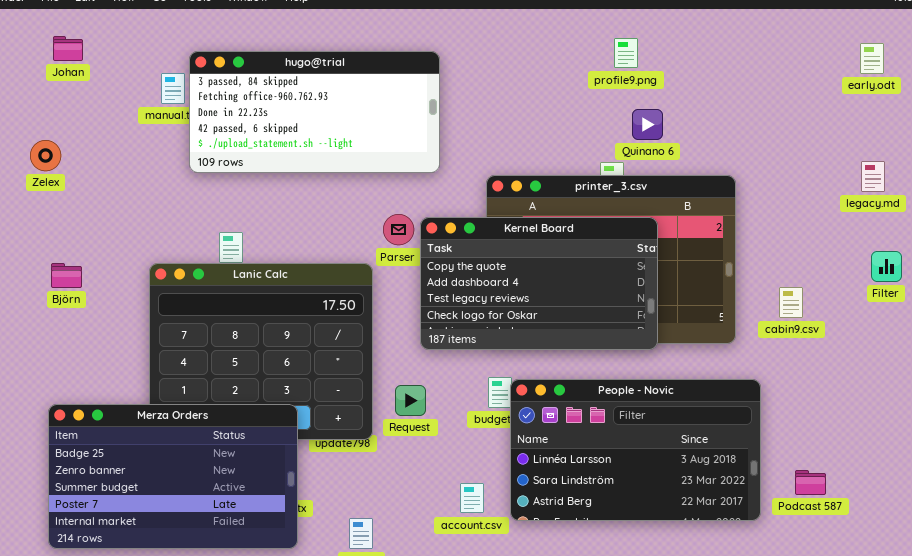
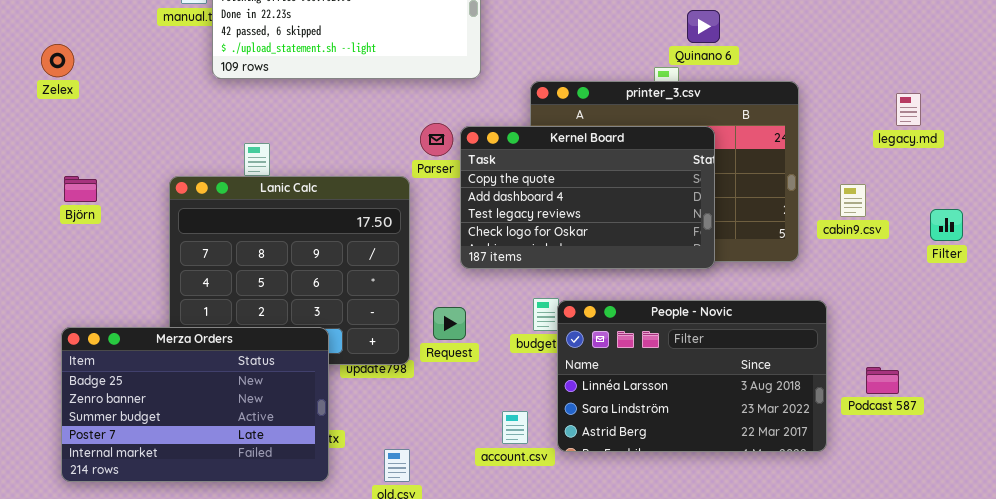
legacy.md: [861,161,885,192] -> [896,93,921,126], moved
Filter: [871,251,902,282] -> [930,209,963,241], moved
cabin9.csv: [779,287,803,318] -> [840,184,866,217], moved
Podcast 587: [795,470,826,495] -> [866,367,899,394], moved

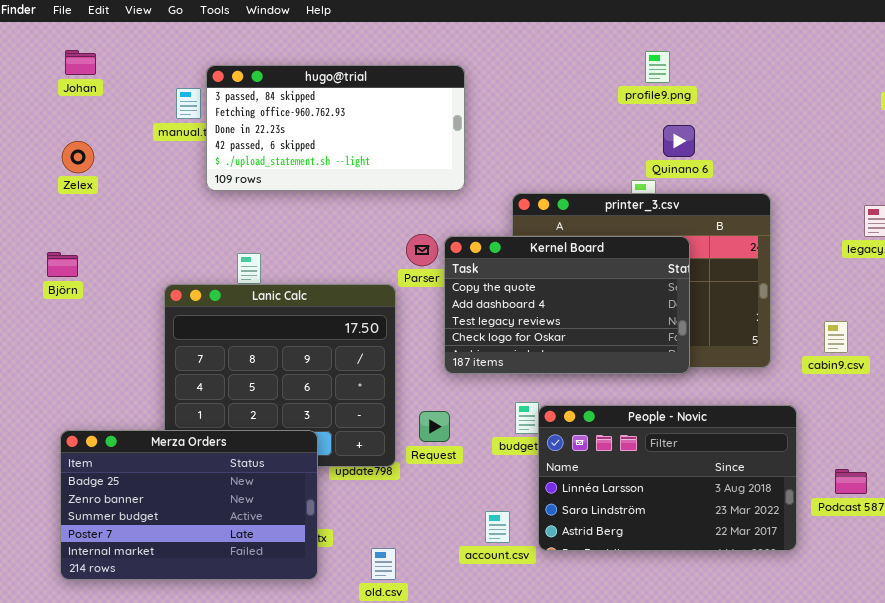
Zelex: [41,44,74,77] -> [62,141,94,173], moved
Björn: [64,176,97,202] -> [47,252,78,277], moved
cabin9.csv: [840,184,866,217] -> [824,321,848,353], moved

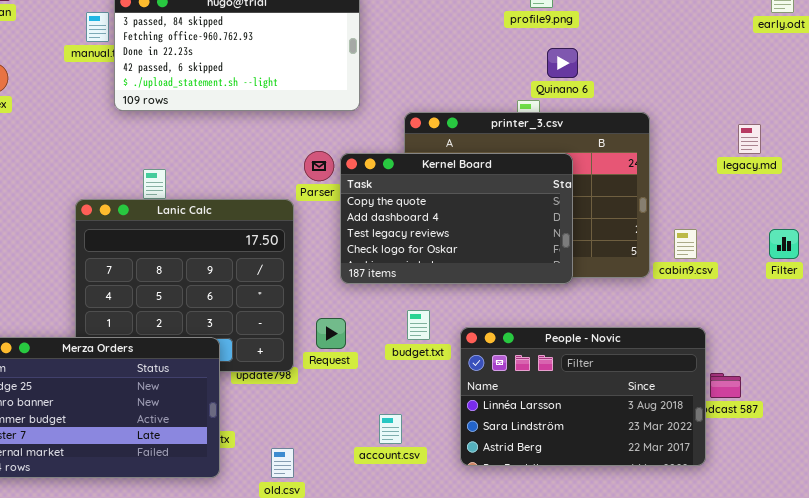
cabin9.csv: [824,321,848,353] -> [674,229,697,259], moved
People - Novic: [538,405,797,551] -> [460,327,706,466], moved

